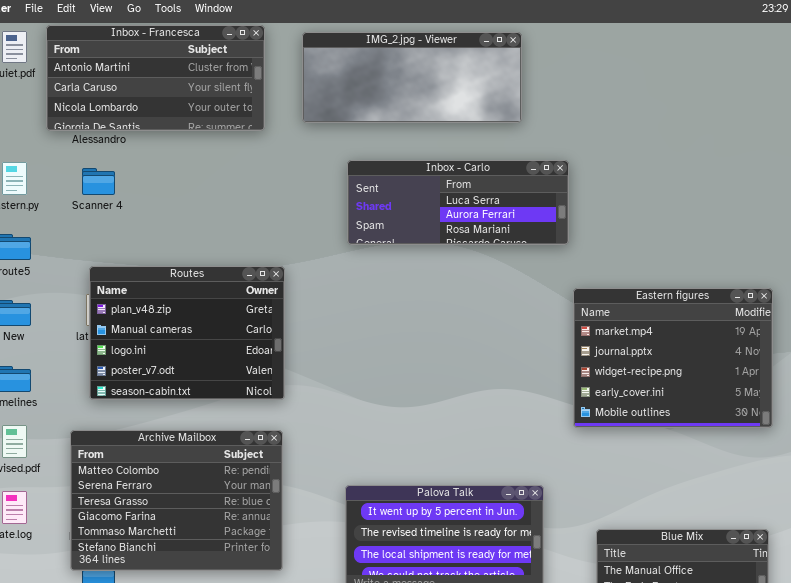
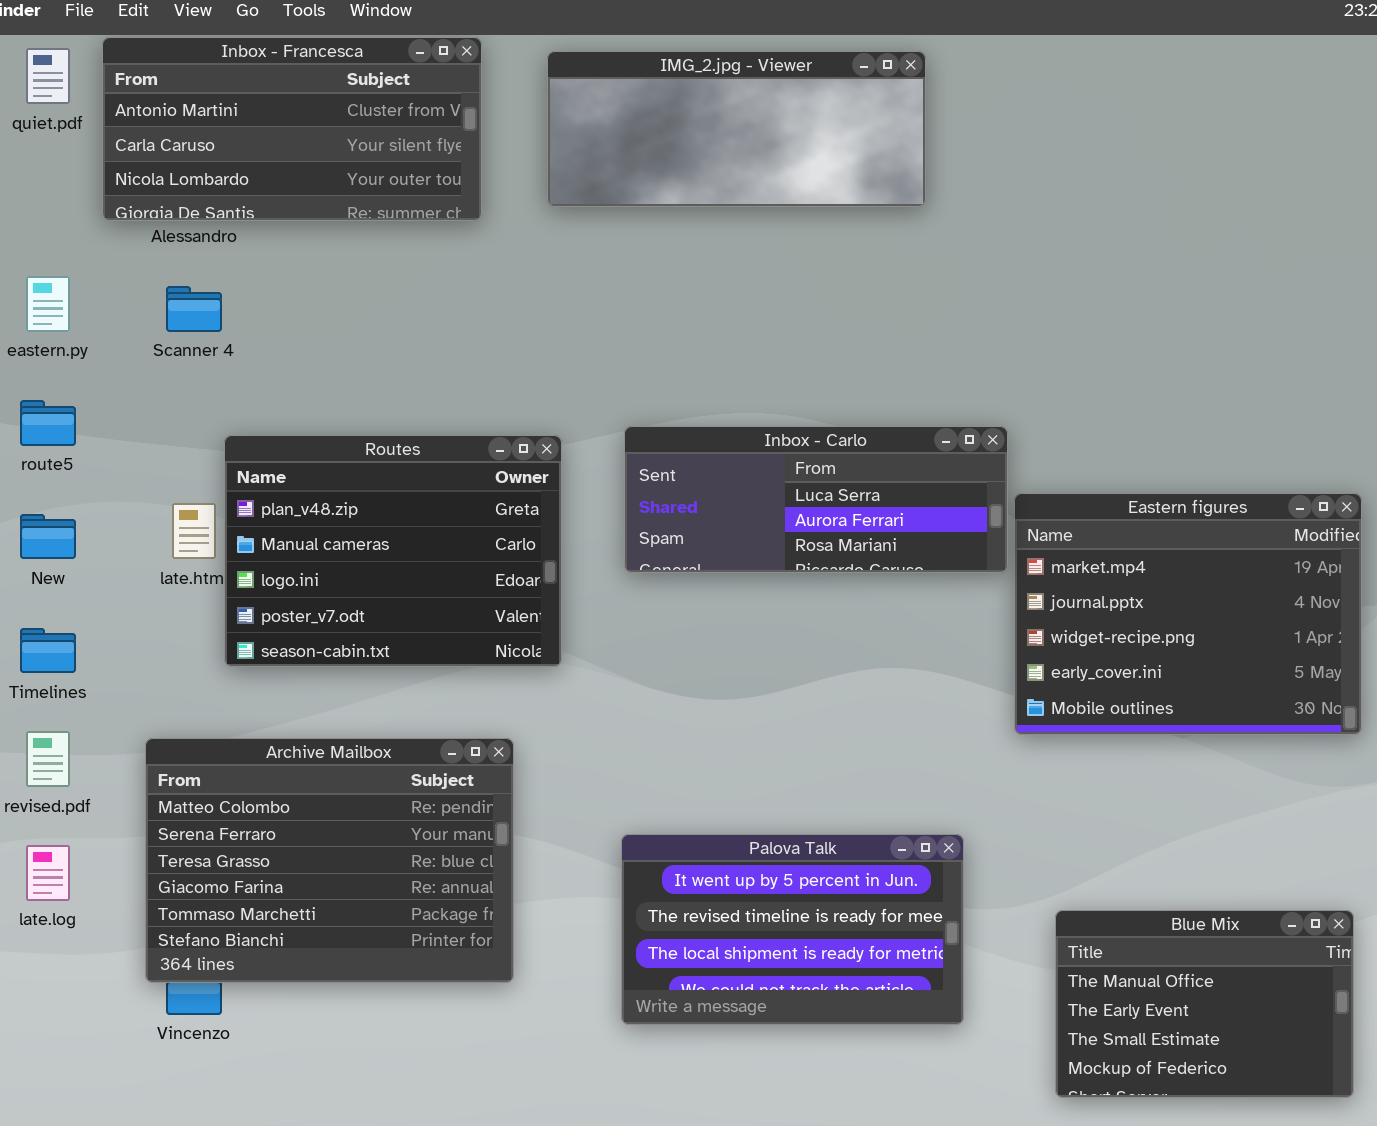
Inbox - Carlo: [347,160,569,245] -> [624,426,1008,573], moved
Routes: [89,266,285,400] -> [224,435,562,667], moved

